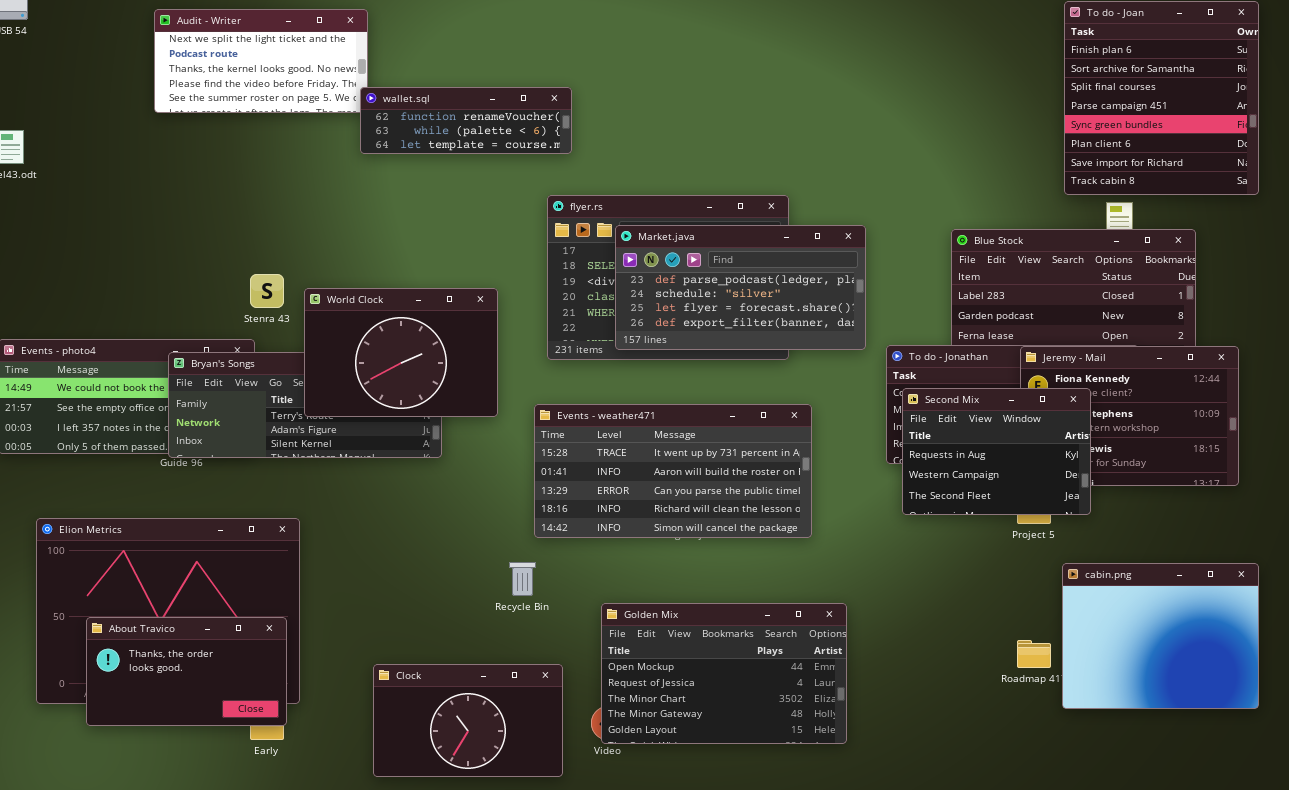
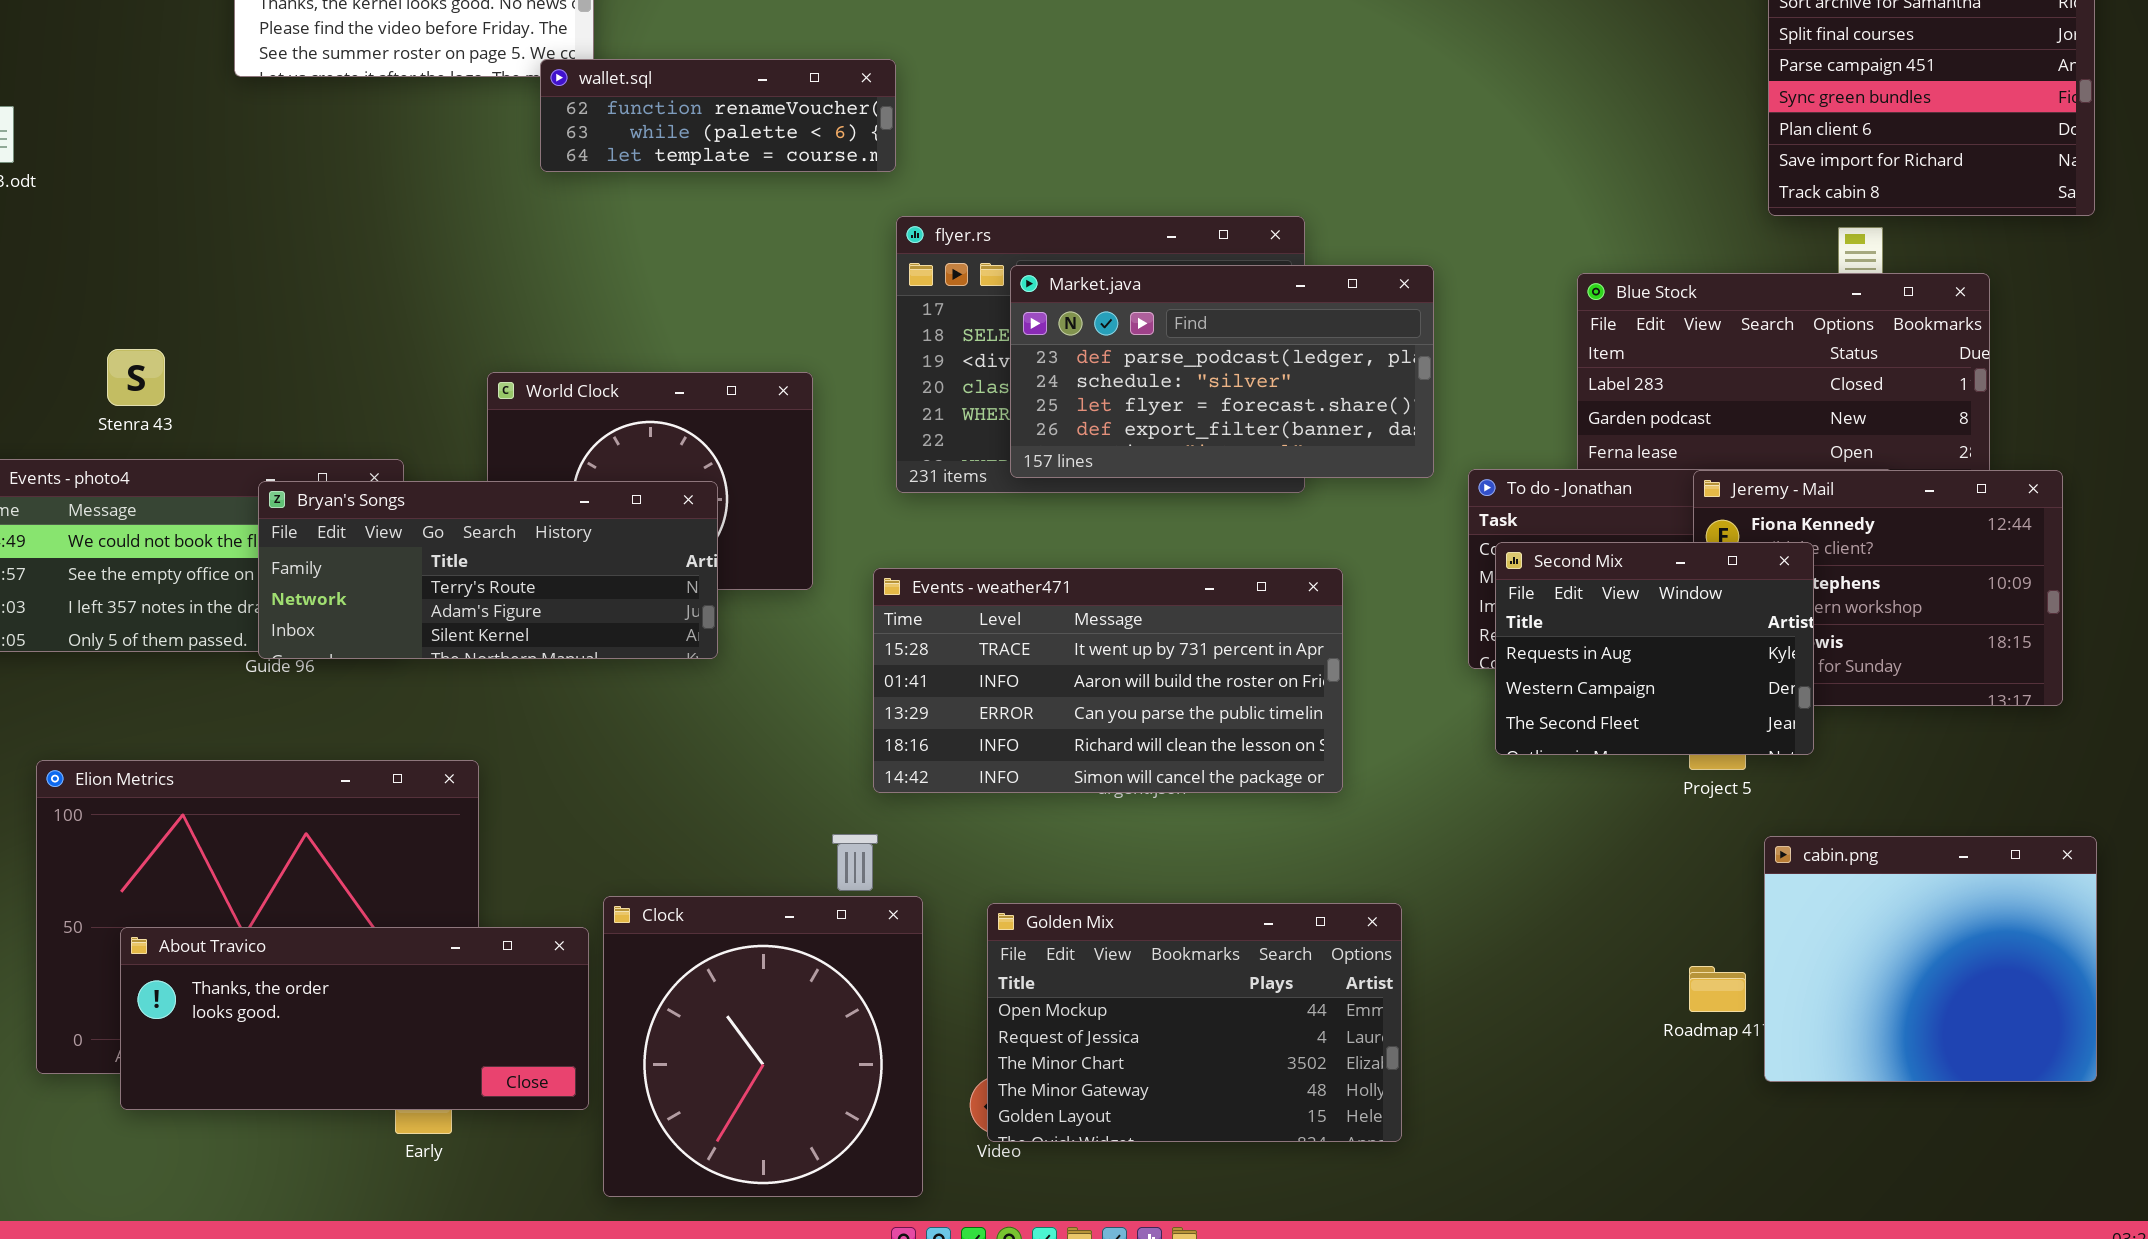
wallet.sql: [360,87,572,154] -> [540,59,896,172], moved
Stenra 43: [250,274,284,308] -> [107,349,165,406], moved
Bryan's Songs: [168,352,442,458] -> [258,481,718,659], raised
About Travico: [86,617,287,726] -> [120,927,589,1110], resized
Clock: [373,664,563,777] -> [603,896,923,1197], resized

